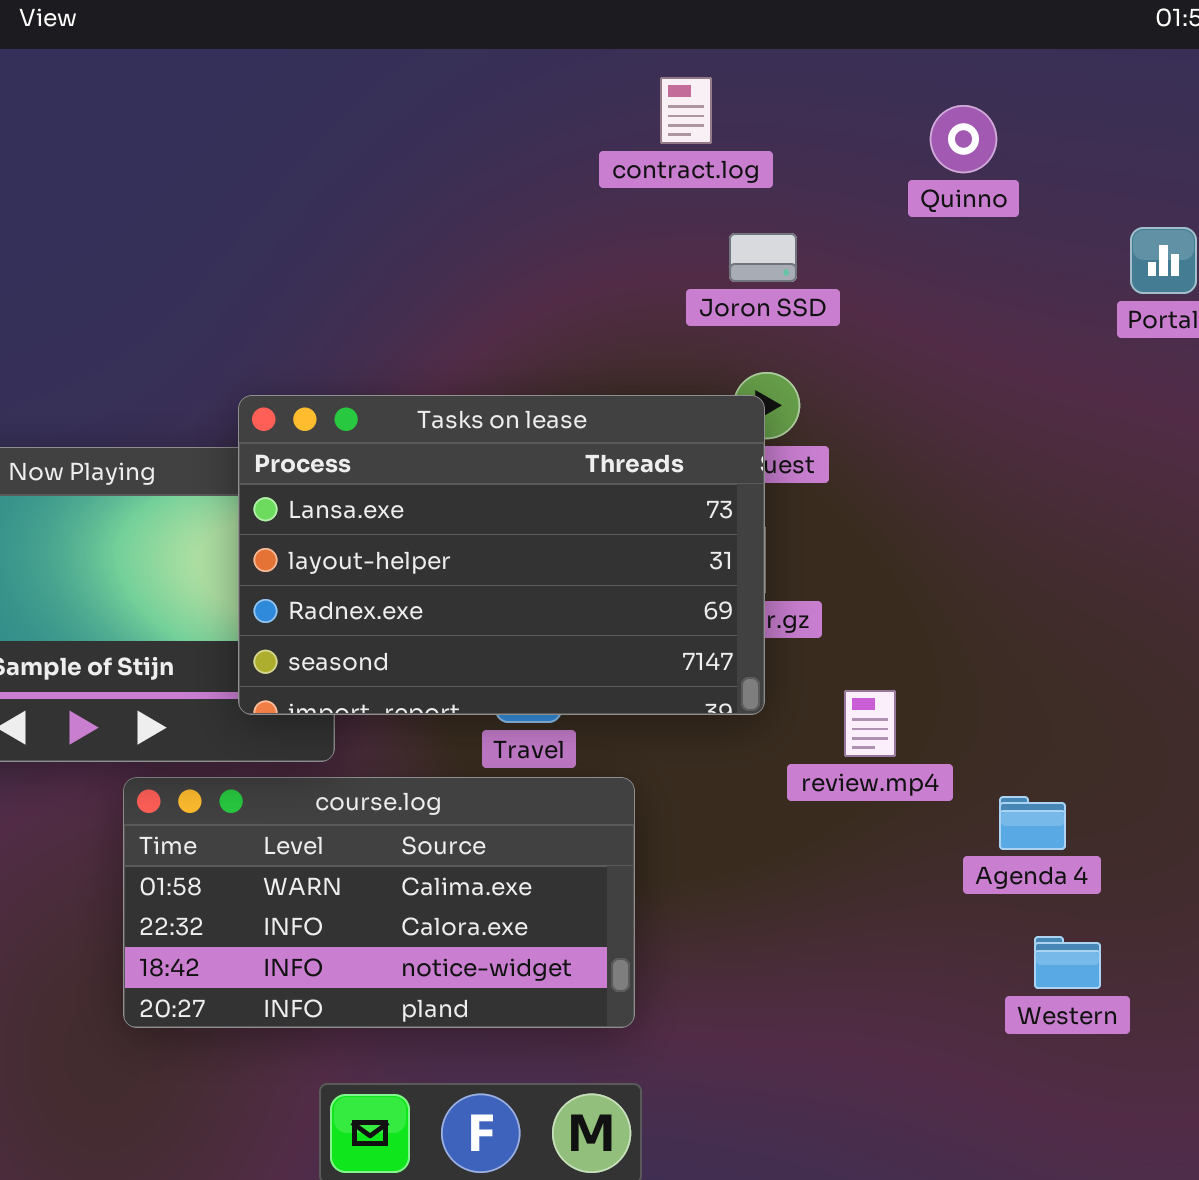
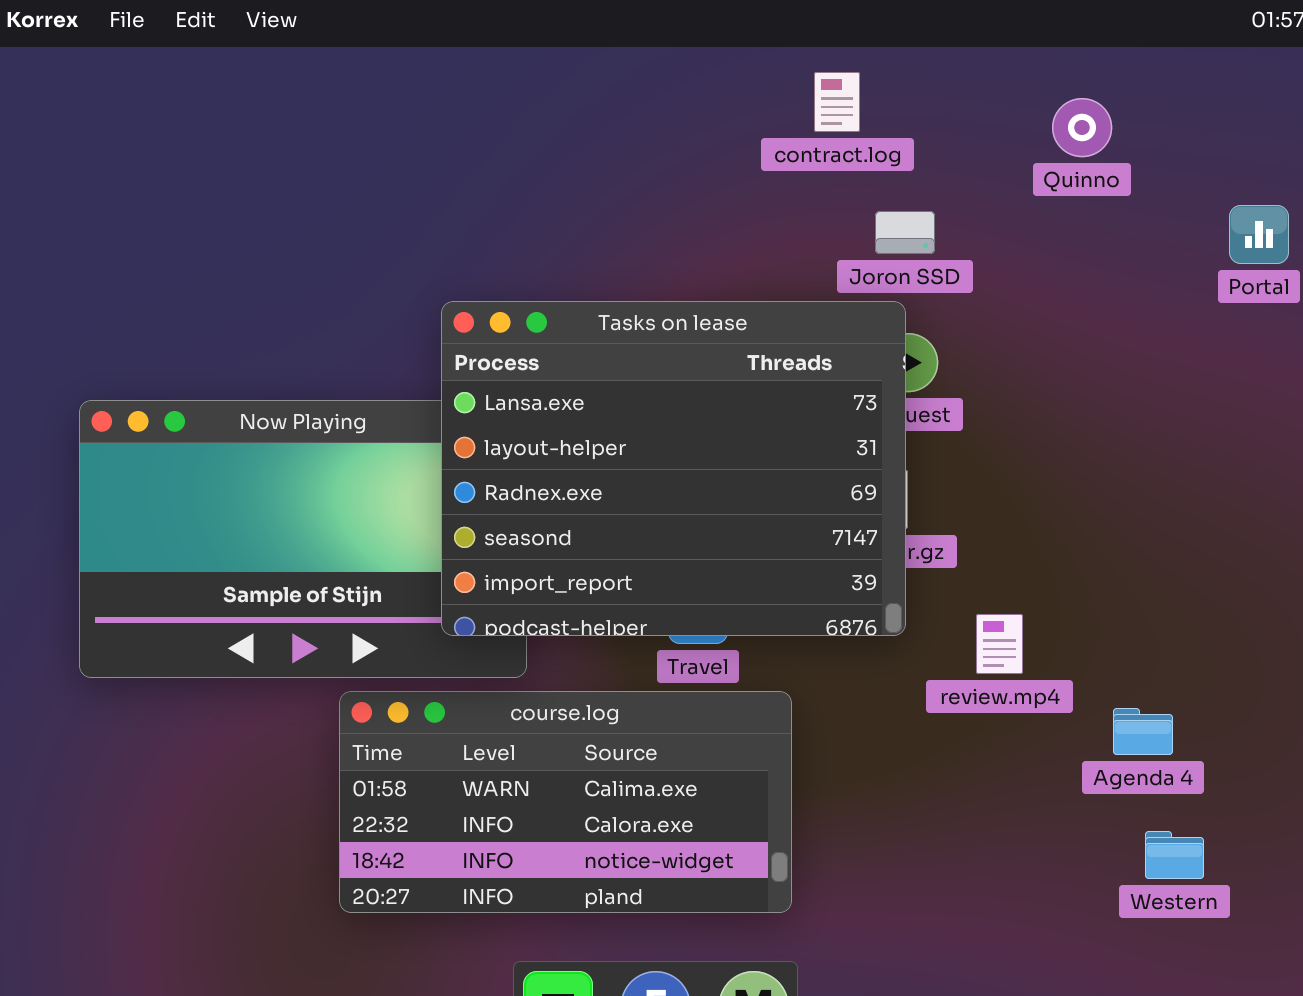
Tasks on lease: [238,395,765,715] -> [441,301,906,636], resized

